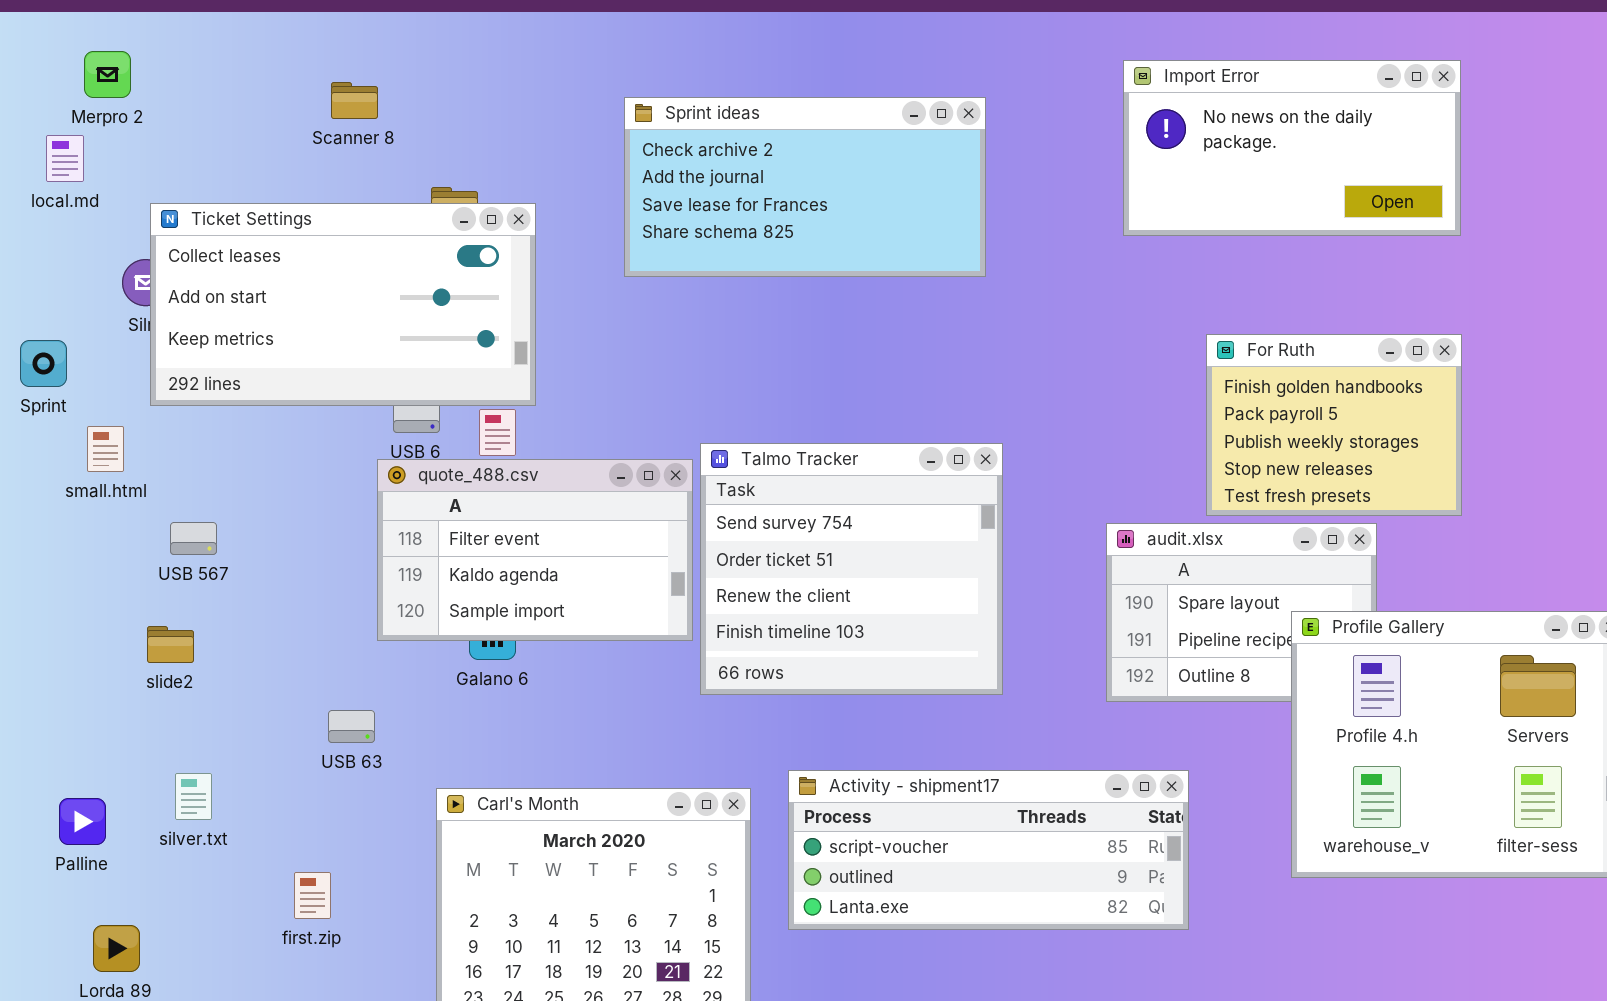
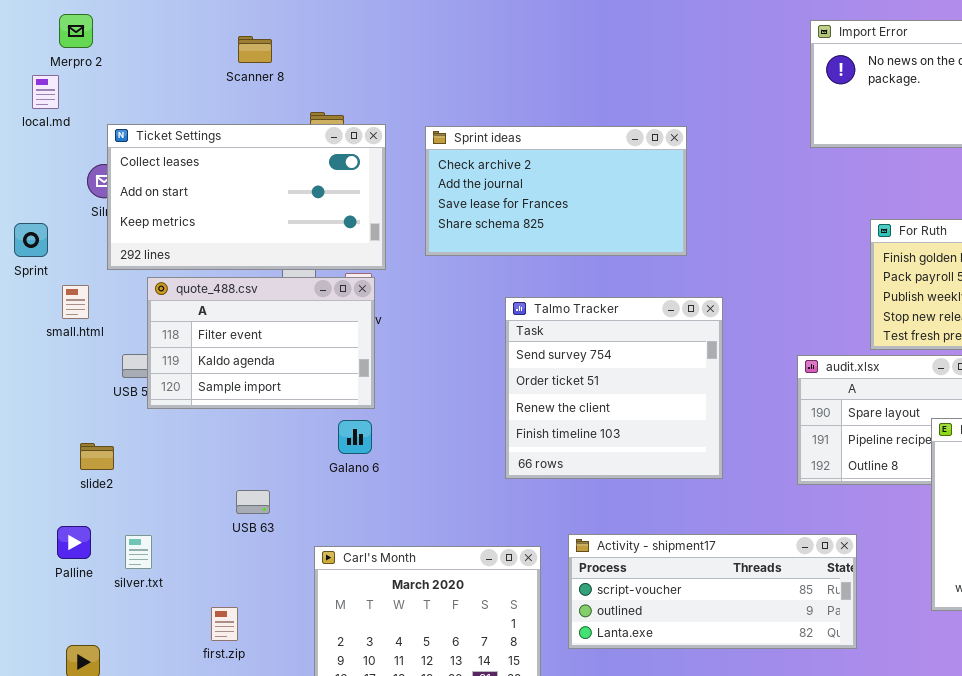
Sprint ideas: [624,97,986,277] -> [425,126,687,256], moved
quote_488.csv: [377,459,693,641] -> [147,277,375,409], moved
slide2: [147,626,194,663] -> [80,443,114,470], moved
Palline: [59,798,106,845] -> [57,526,91,559], moved

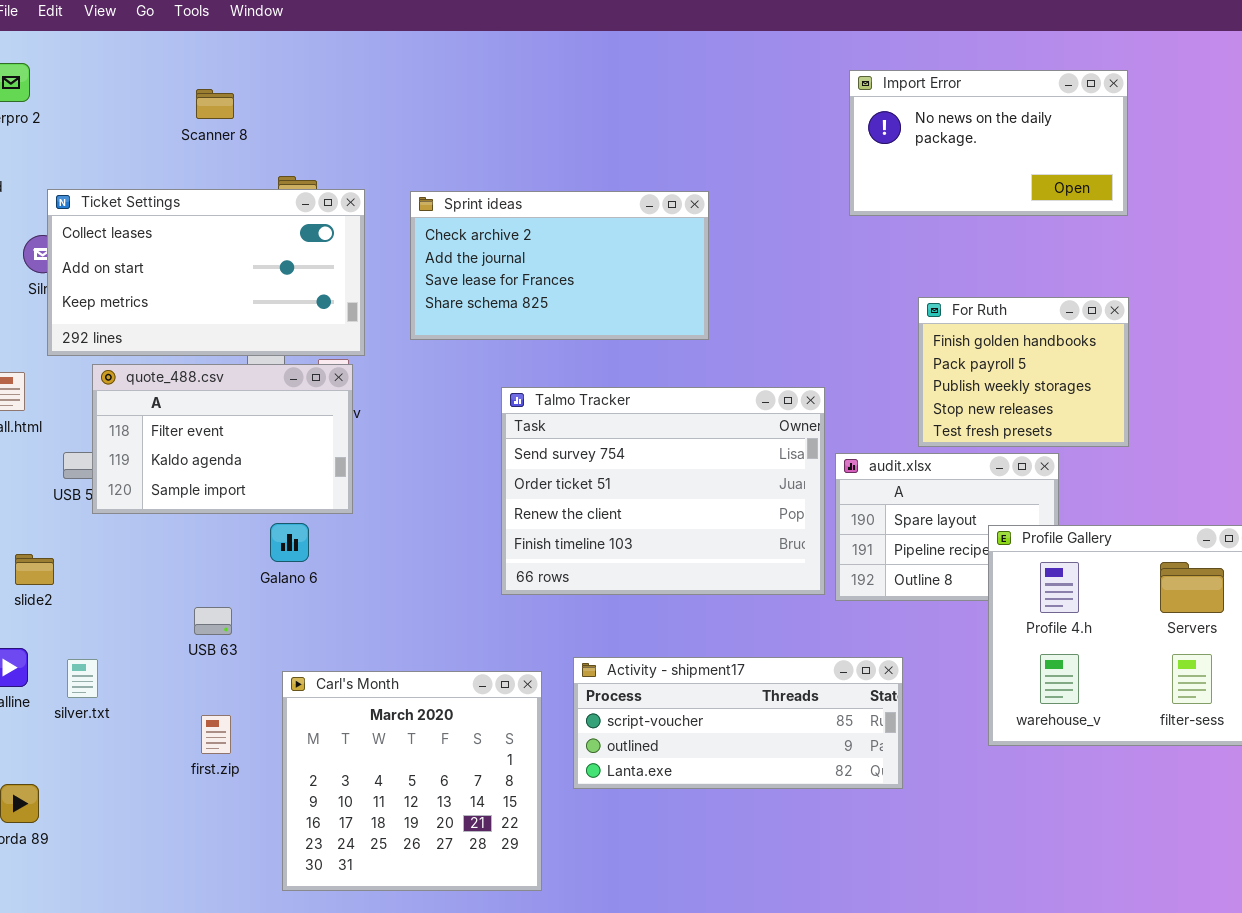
Talmo Tracker: [505,297,723,479] -> [501,387,825,595], resized
Galano 6: [338,420,372,454] -> [270,523,309,562], moved
first.zip: [211,607,238,641] -> [201,715,231,754], moved

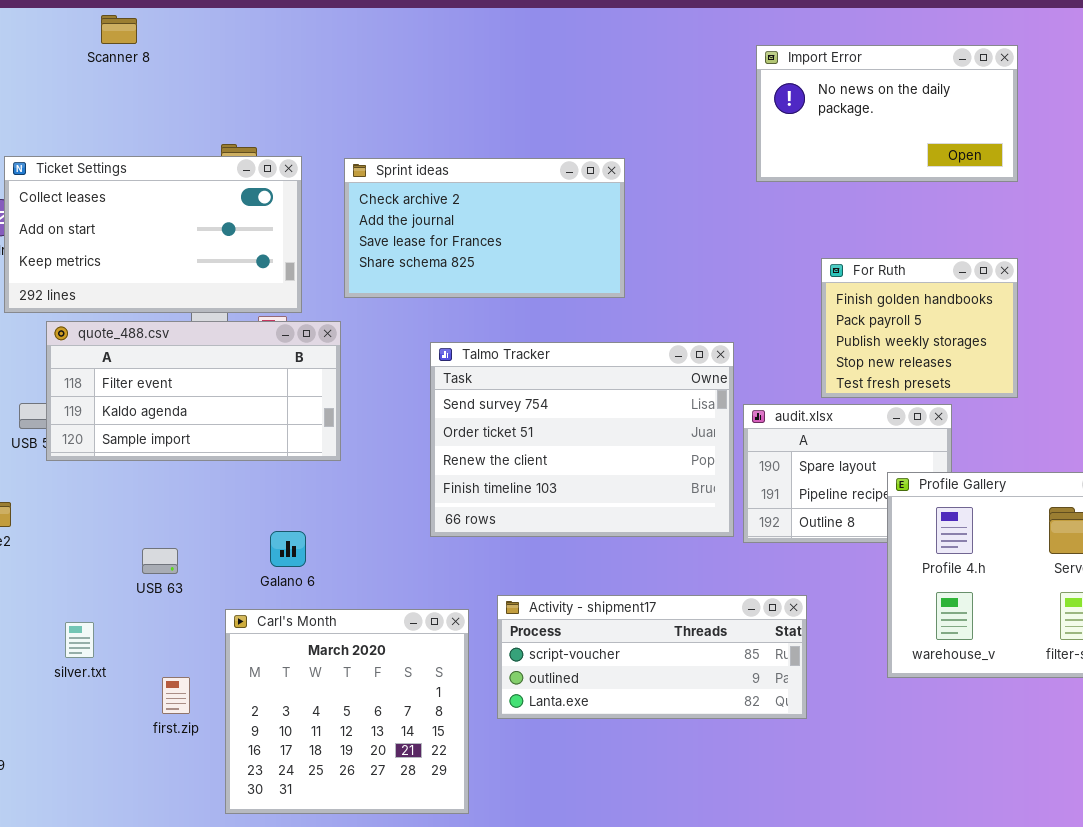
Scanner 8: [196,89,234,119] -> [101,15,137,44], moved
quote_488.csv: [92,364,353,514] -> [46,321,341,461], resized
Galano 6: [270,523,309,562] -> [270,531,306,567], moved
silver.txt: [67,659,98,698] -> [65,622,94,658], moved
first.zip: [201,715,231,754] -> [162,677,190,714], moved

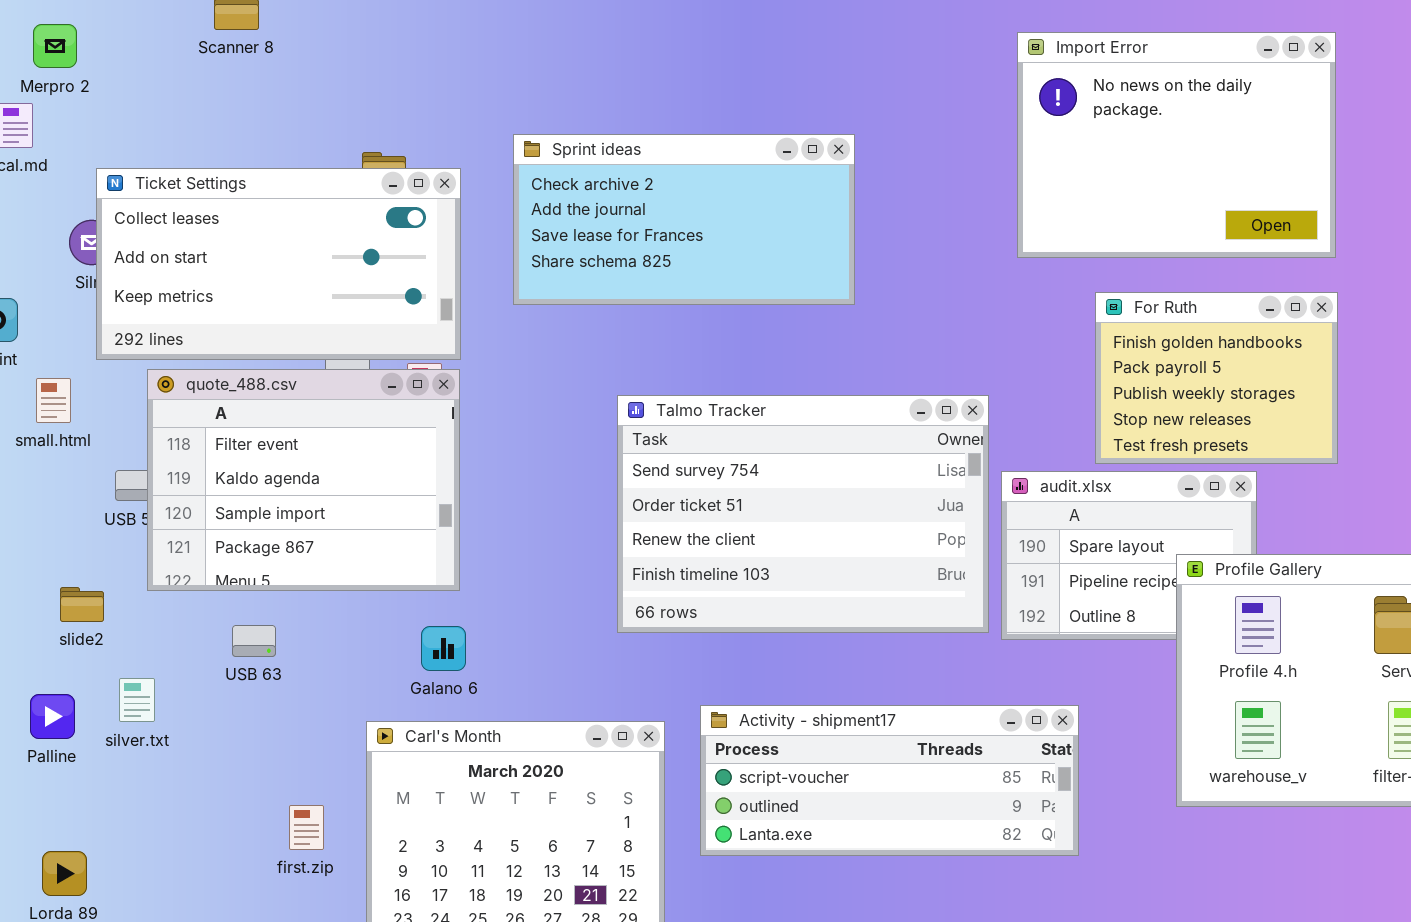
Import Error: [756,45,1018,182] -> [1017,32,1336,258], resized
Sprint ideas: [344,158,625,298] -> [513,134,855,305], moved
quote_488.csv: [46,321,341,461] -> [147,369,460,591], resized
USB 63: [142,548,178,574] -> [232,625,276,657], moved
silver.txt: [65,622,94,658] -> [119,678,155,722], moved

